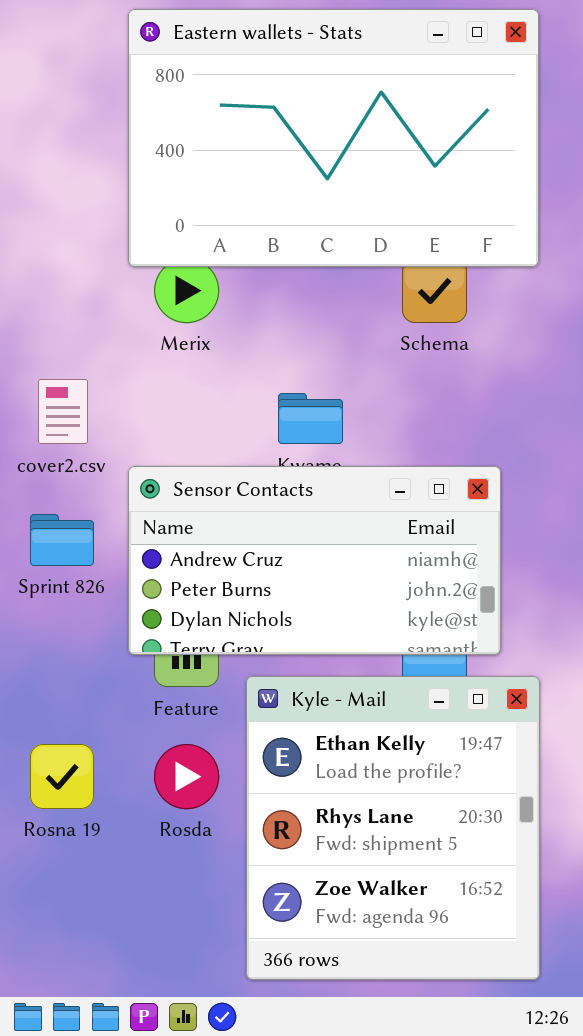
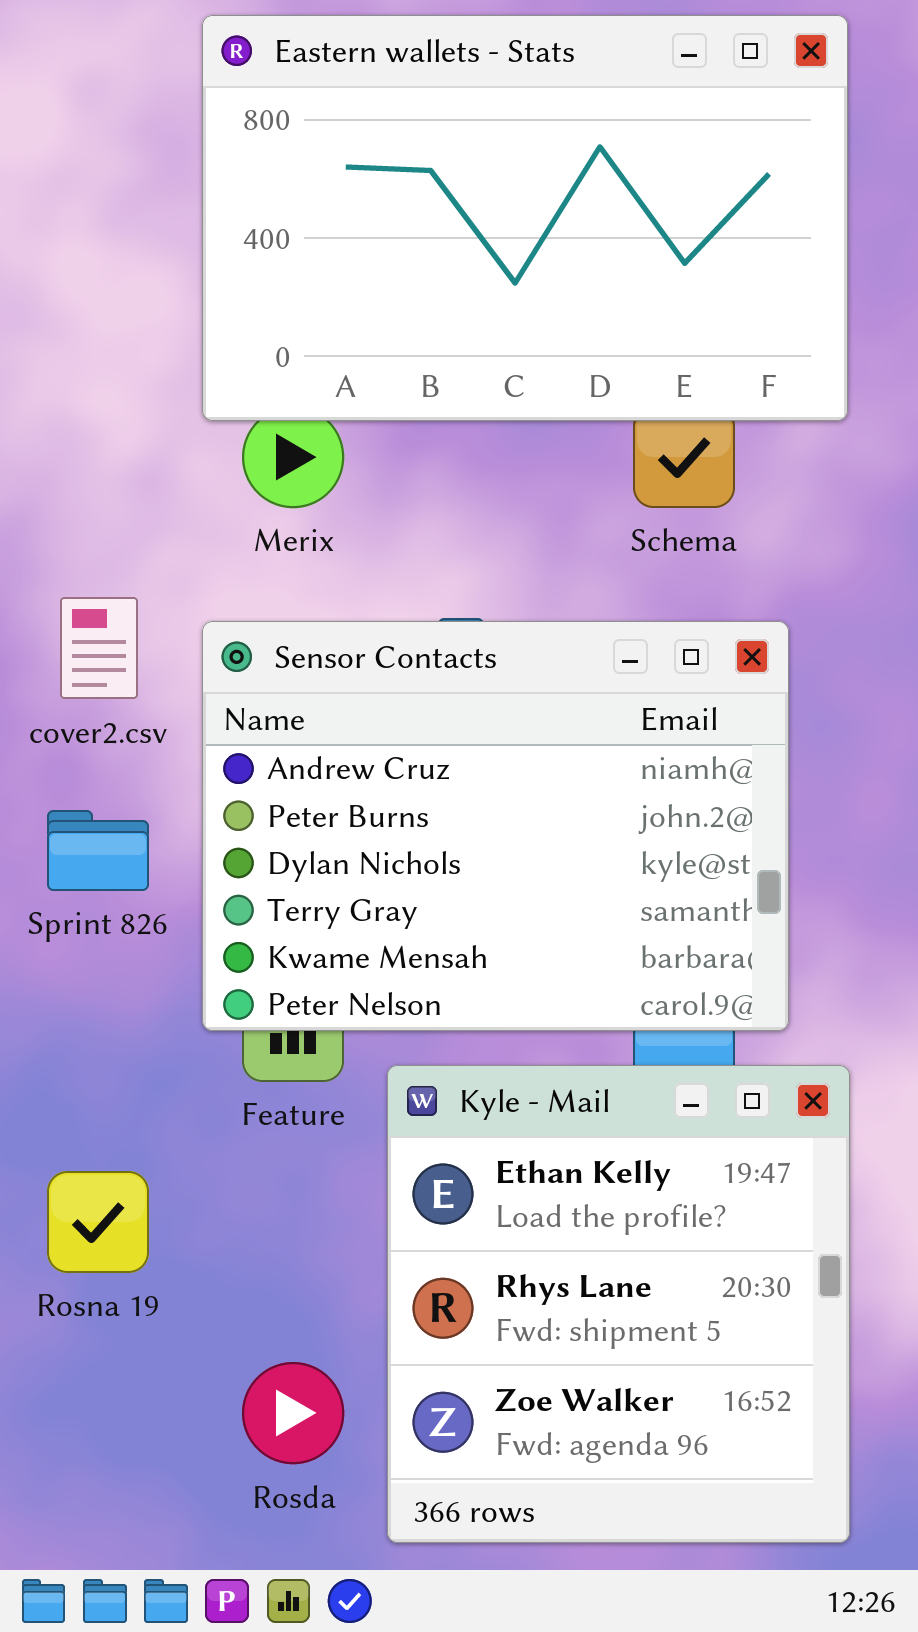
Sensor Contacts: [128,466,501,655] -> [202,621,789,1031], resized
Rosda: [154,744,219,809] -> [242,1362,344,1464], moved

